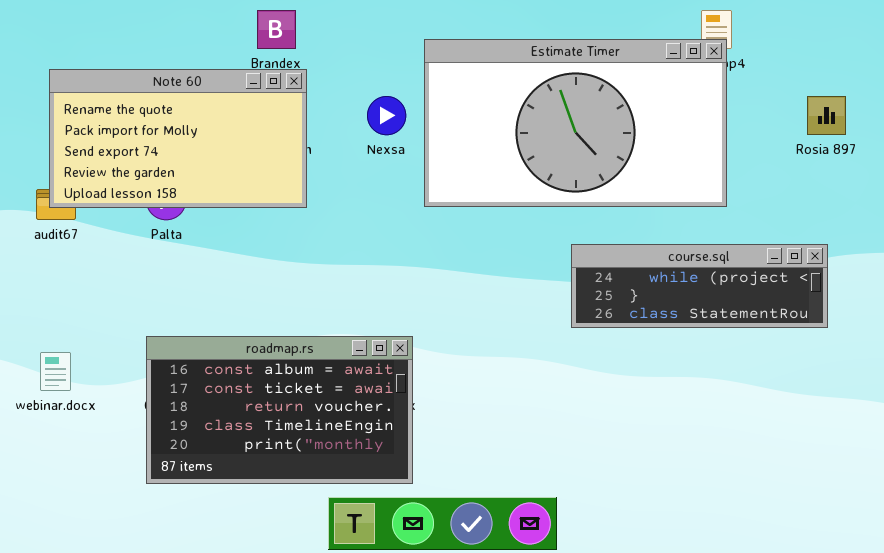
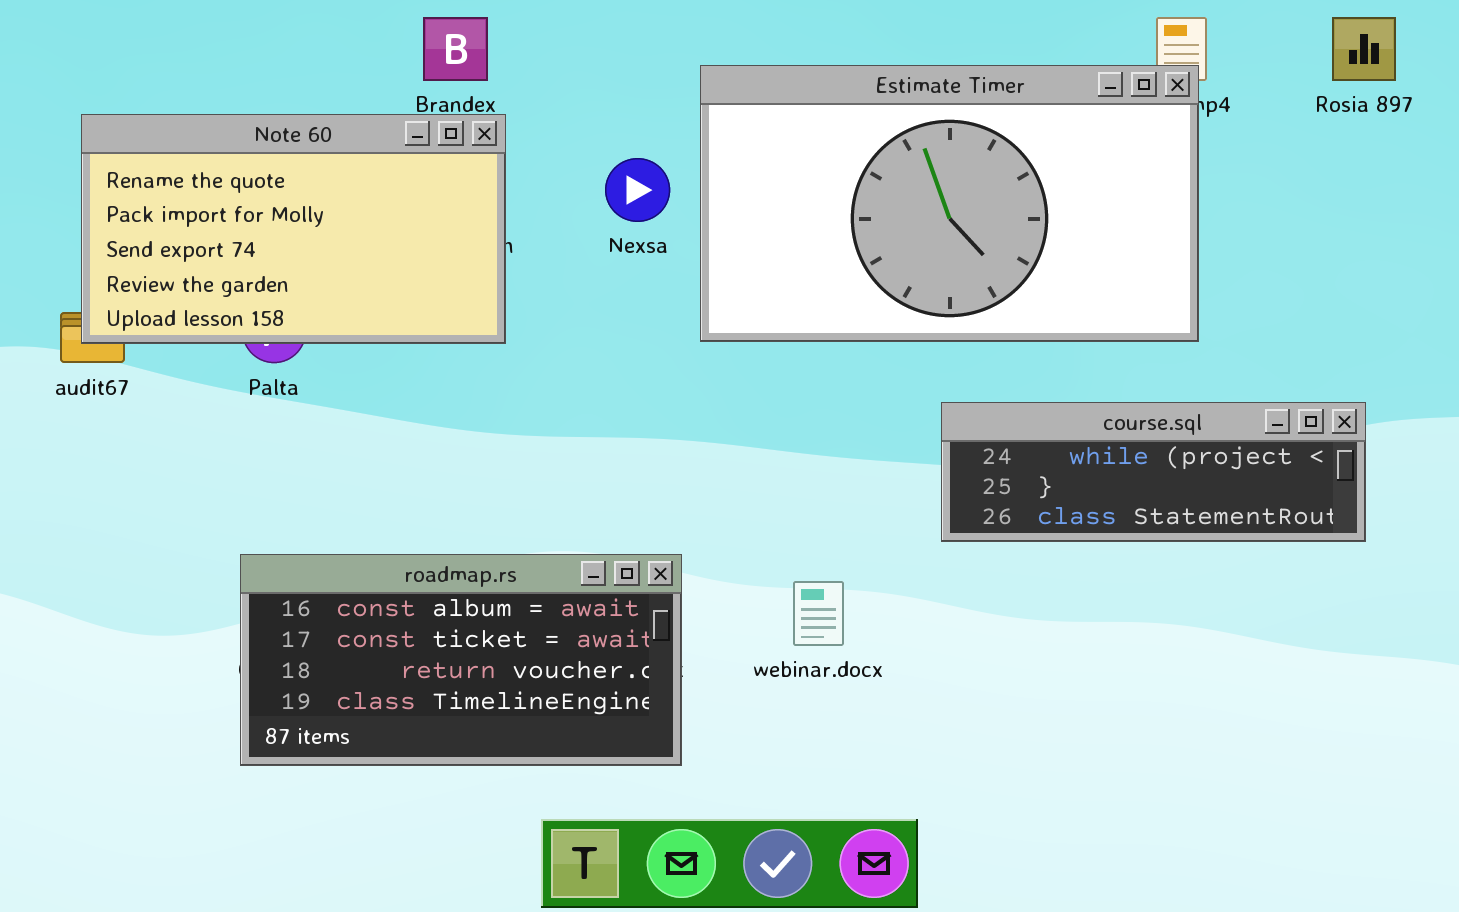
Rosia 897: [807,96,846,135] -> [1332,17,1396,81], moved
roadmap.rs: [146,336,413,484] -> [240,554,682,766], resized
webinar.docx: [40,352,71,391] -> [793,581,844,646], moved

